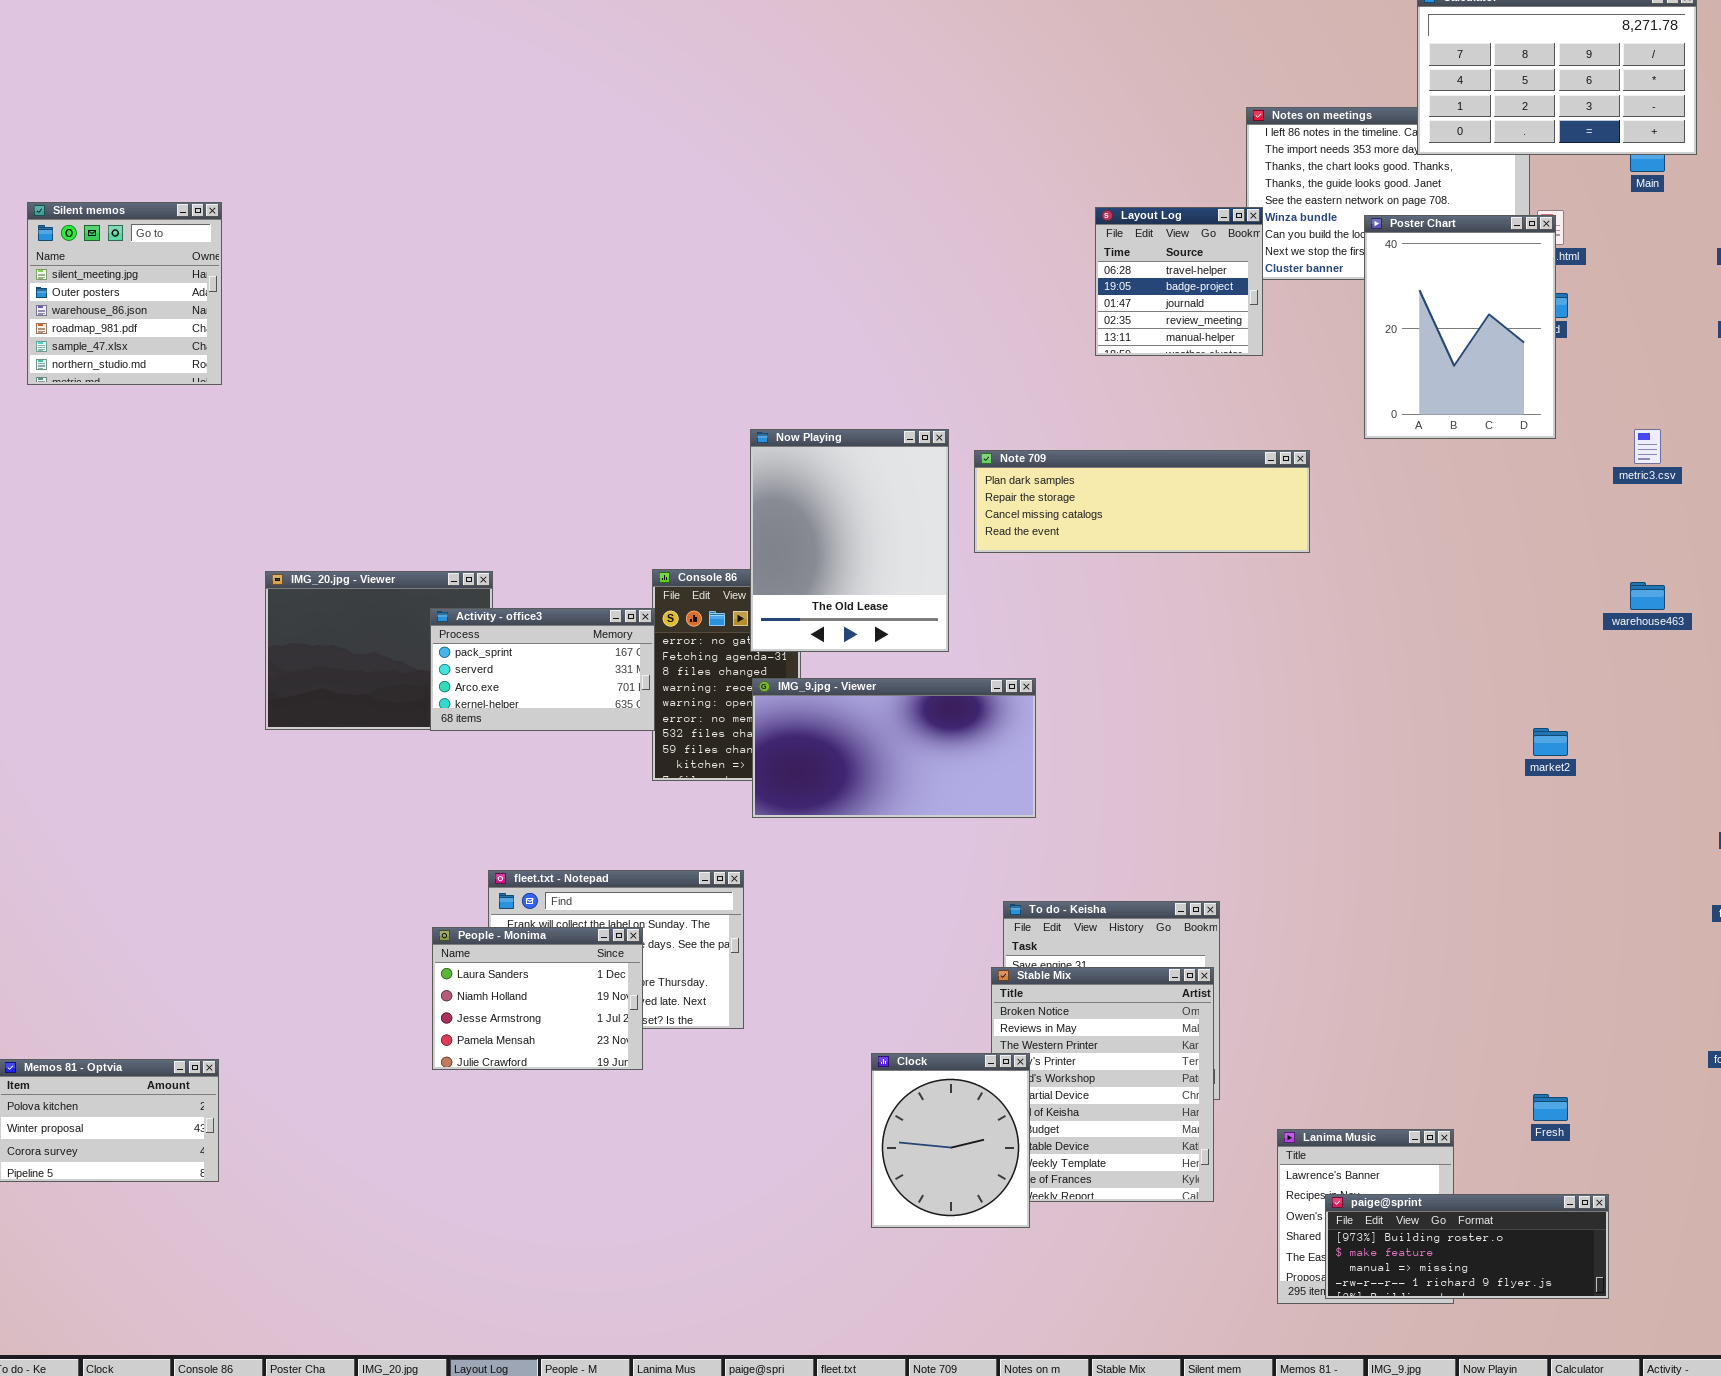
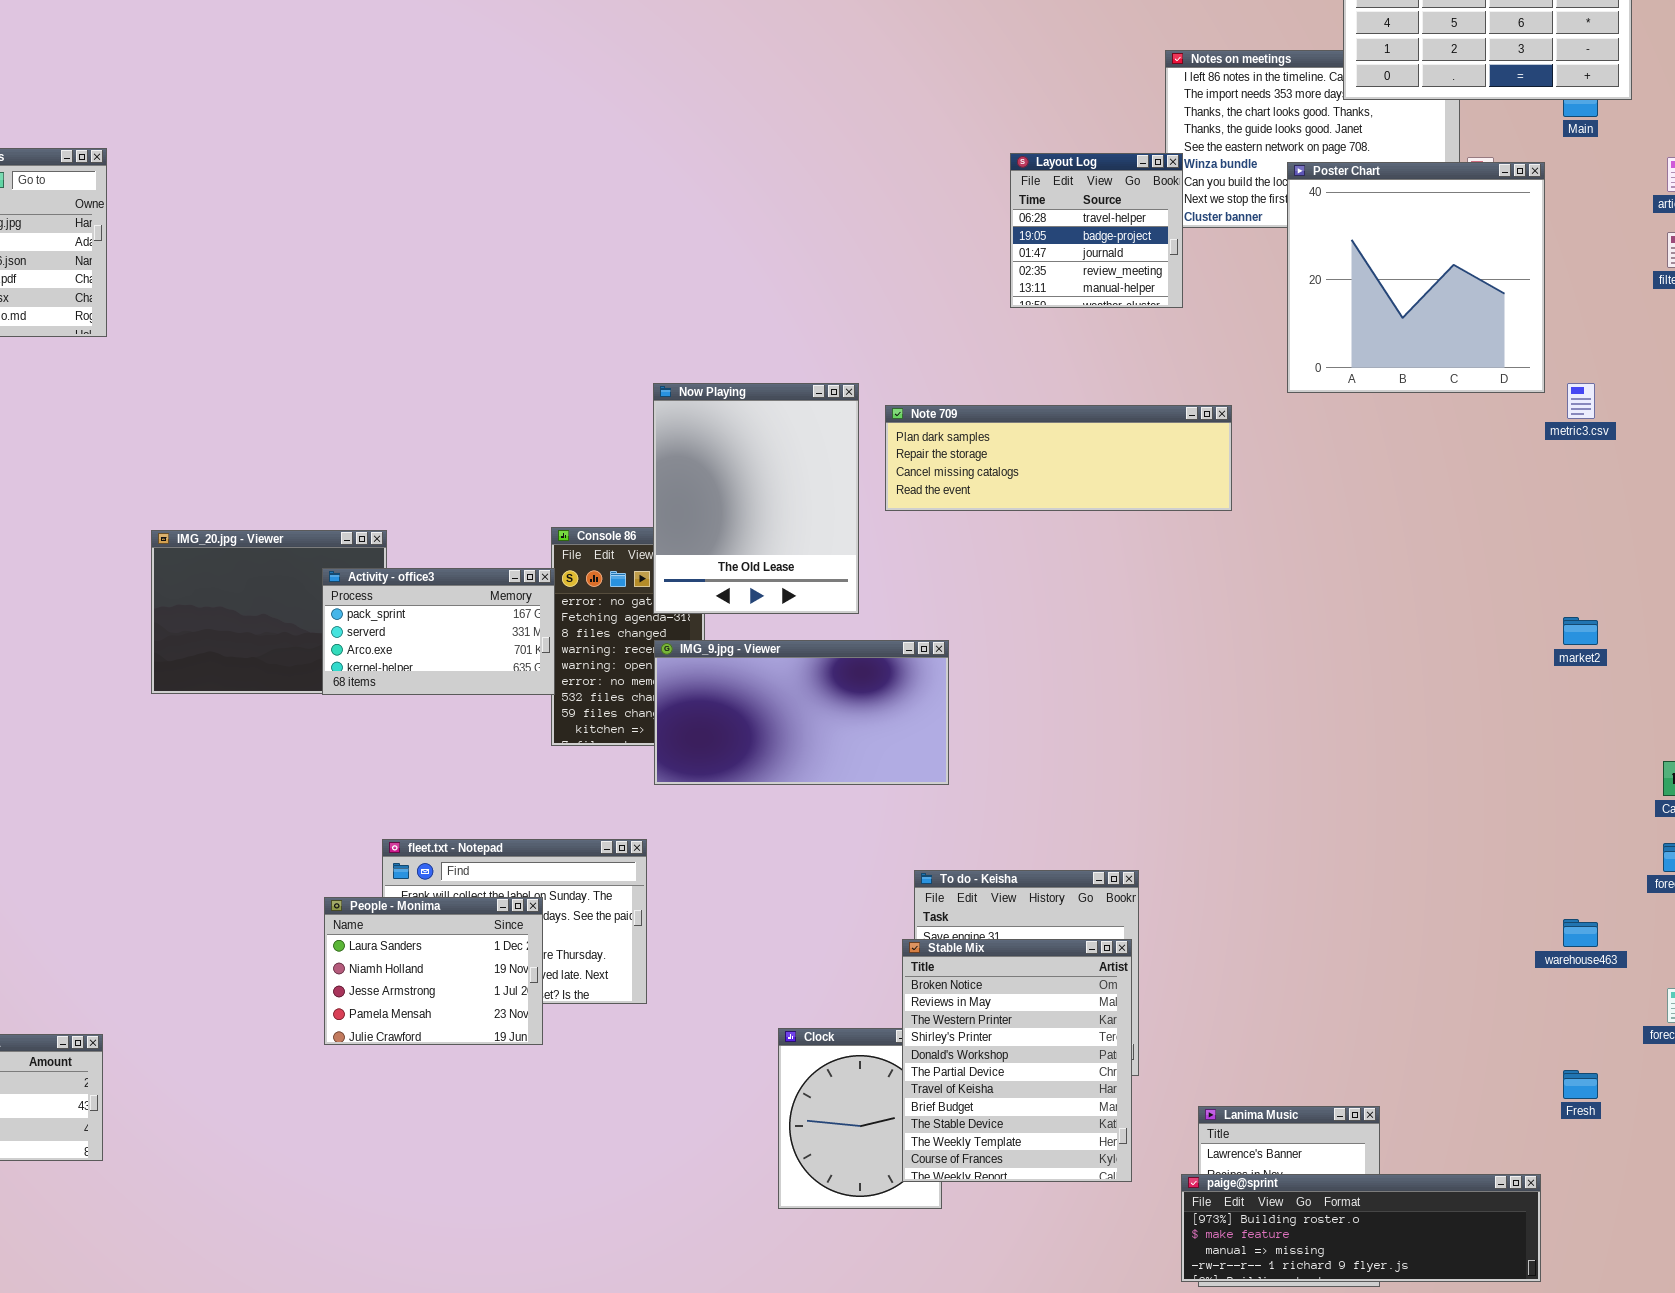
Poster Chart: [1364,215,1556,439] -> [1287,162,1545,393], resized
warehouse463: [1630,582,1665,610] -> [1563,919,1598,947], moved
market2: [1533,728,1568,756] -> [1563,617,1598,645], moved
Stable Mix: [991,967,1214,1202] -> [902,939,1132,1182], raised
Fresh: [1533,1094,1568,1121] -> [1563,1070,1598,1099], moved
paige@sprint: [1325,1194,1609,1299] -> [1181,1174,1541,1282], resized

